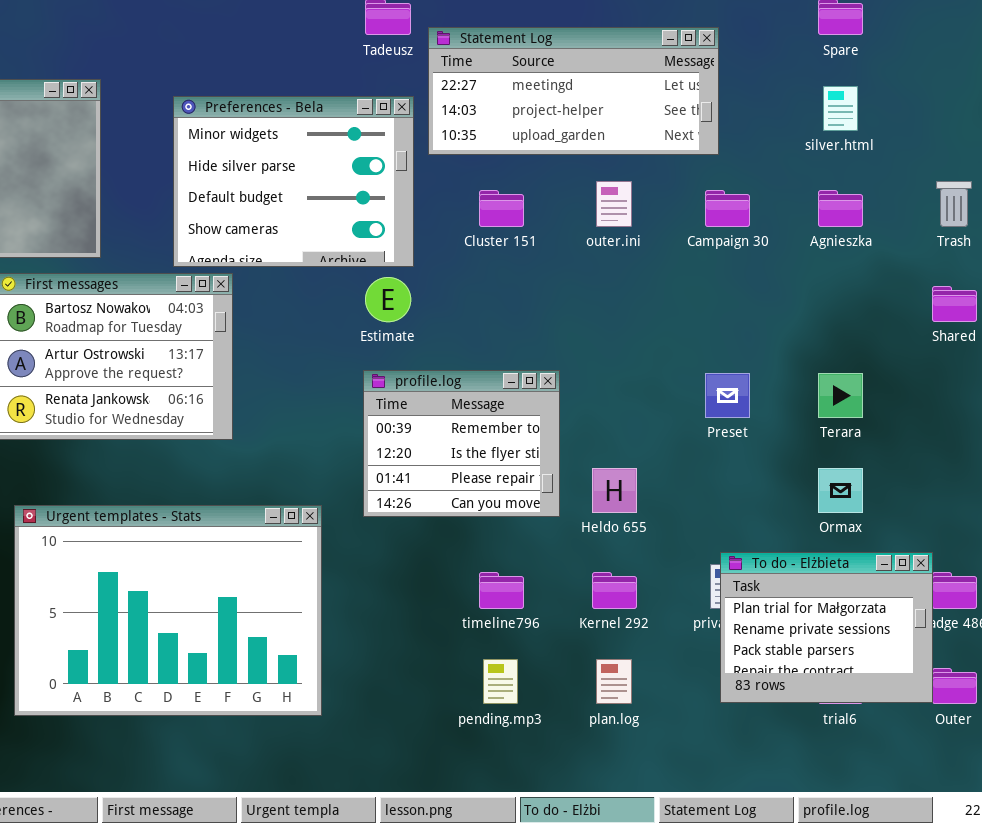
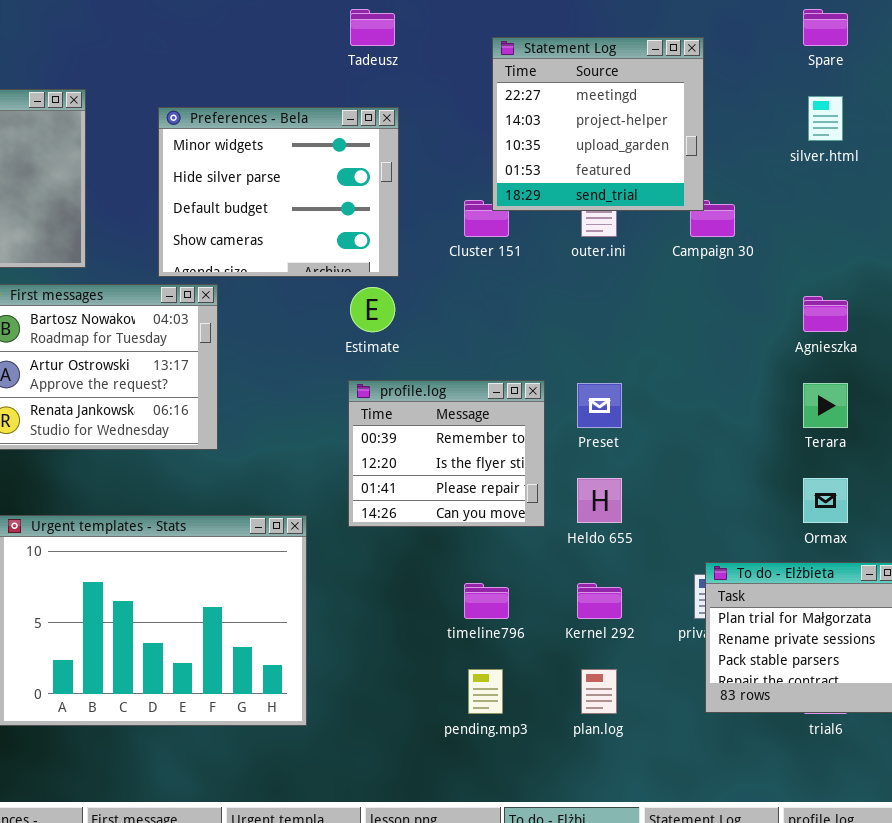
Statement Log: [428,27,719,155] -> [492,37,704,211], resized
Agnieszka: [818,190,863,227] -> [803,296,848,332], moved
Preset: [705,373,750,418] -> [577,383,622,428], moved

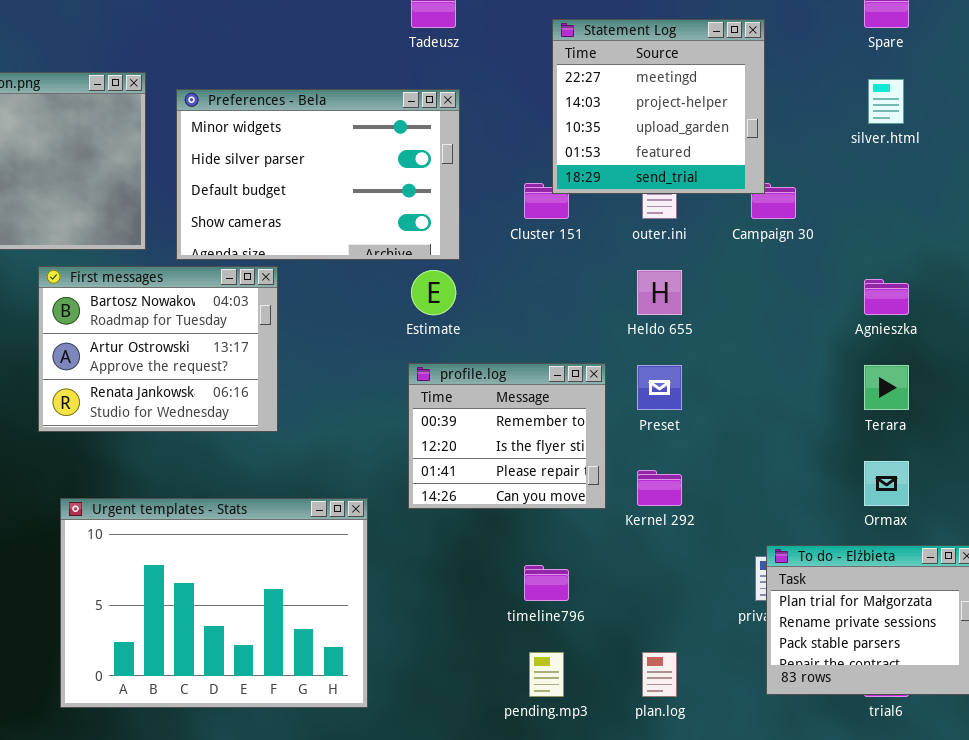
Preferences - Bela: [158,107,399,277] -> [176,89,460,260], resized
Heldo 655: [577,478,622,523] -> [637,270,682,315], moved
Kernel 292: [577,583,622,619] -> [637,470,682,506], moved

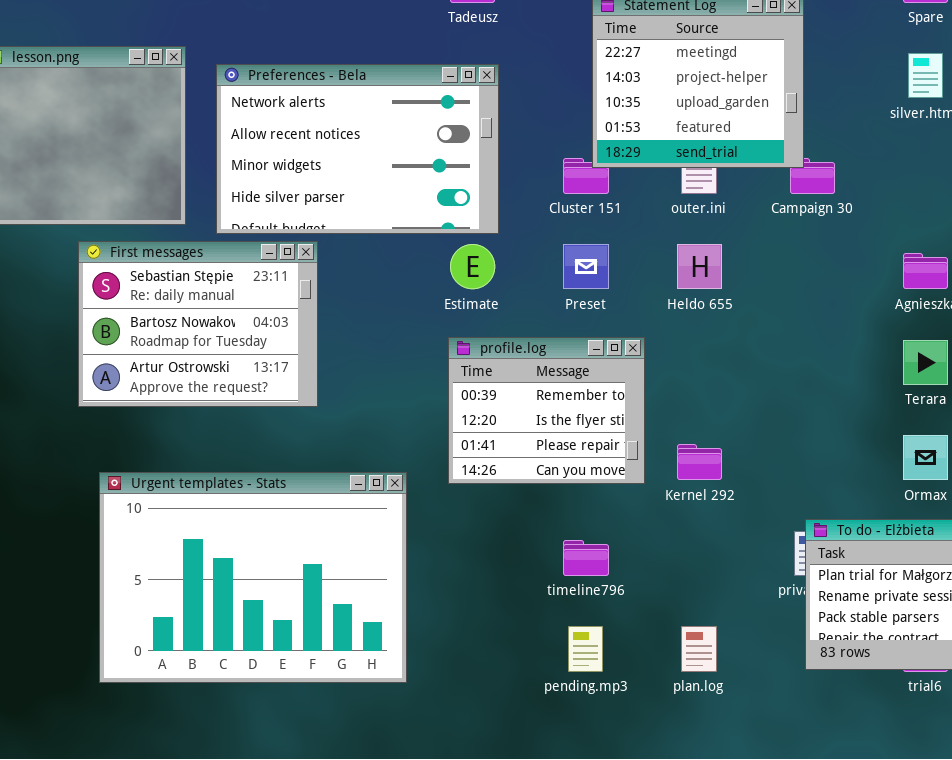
Preferences - Bela: [176,89,460,260] -> [216,64,499,234], scrolled up 2 rows
First messages: [38,266,278,432] -> [78,241,318,407], scrolled up 1 row
Preset: [637,365,682,410] -> [563,244,609,289], moved

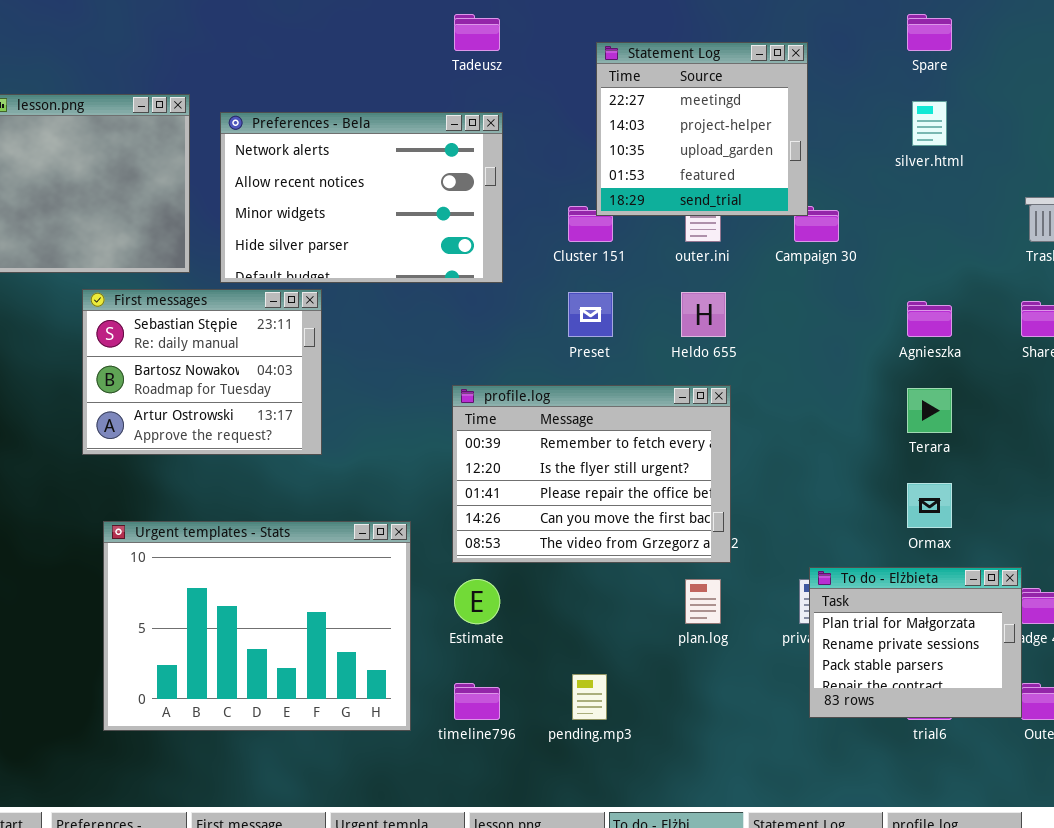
Estimate: [450,244,495,289] -> [454,579,500,624], moved
profile.log: [448,337,645,484] -> [452,385,731,563], resized
timeline796: [563,540,609,576] -> [454,683,500,720], moved
plan.log: [681,626,717,672] -> [685,579,721,624], moved

